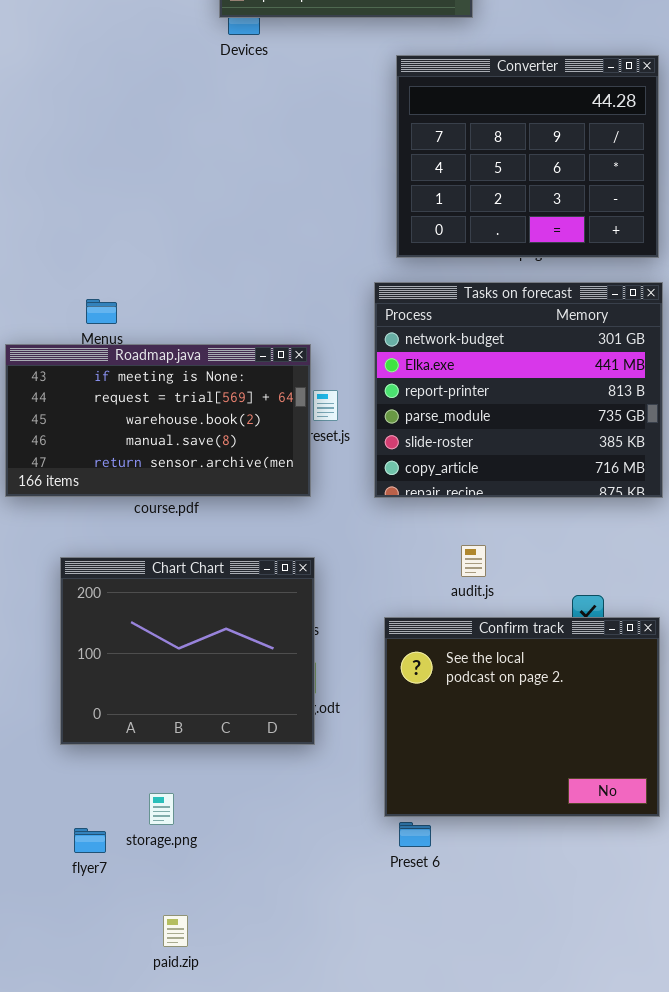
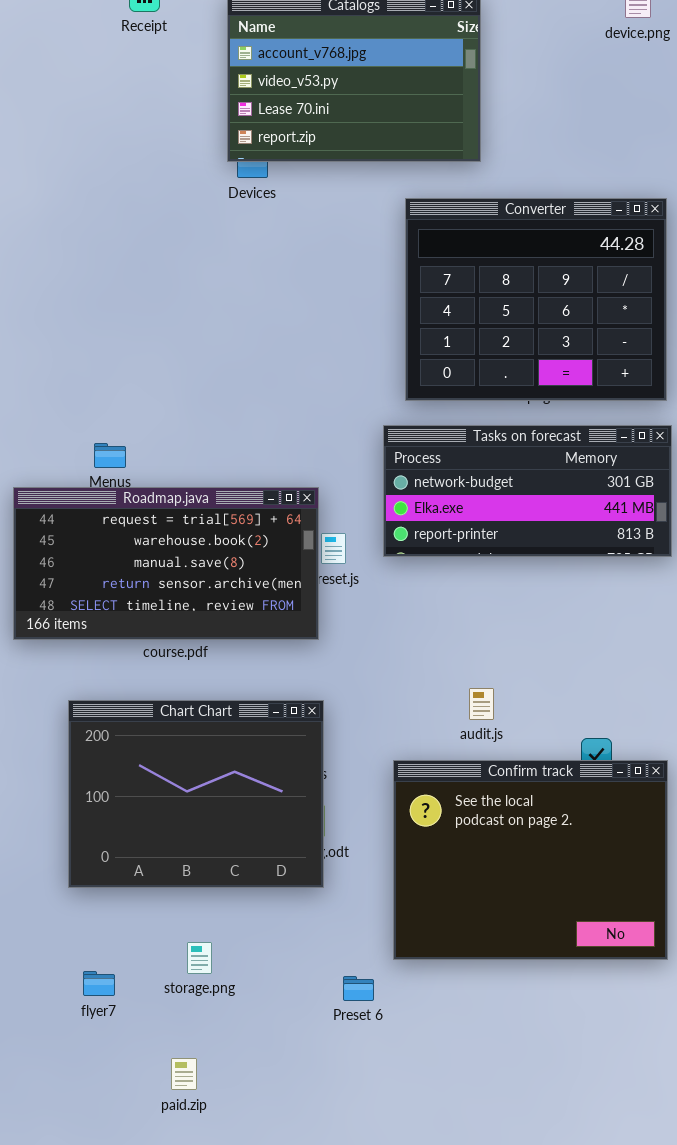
Tasks on forecast: [374,282,663,498] -> [383,425,672,557], resized
Roadmap.java: [5,344,311,497] -> [13,487,319,640], scrolled down 1 row
storage.png: [149,793,174,825] -> [187,942,212,974], moved
Preset 6: [399,822,431,847] -> [343,976,374,1001], moved

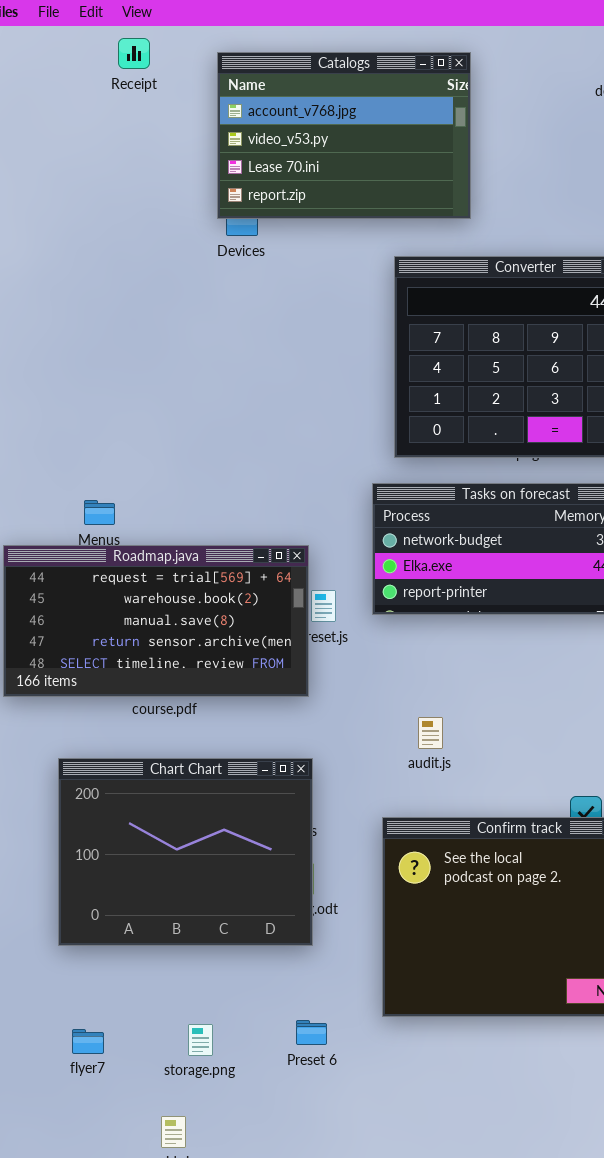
audit.js: [469,688,494,720] -> [418,717,443,749], moved
storage.png: [187,942,212,974] -> [188,1024,213,1056], moved
Preset 6: [343,976,374,1001] -> [296,1020,327,1045], moved

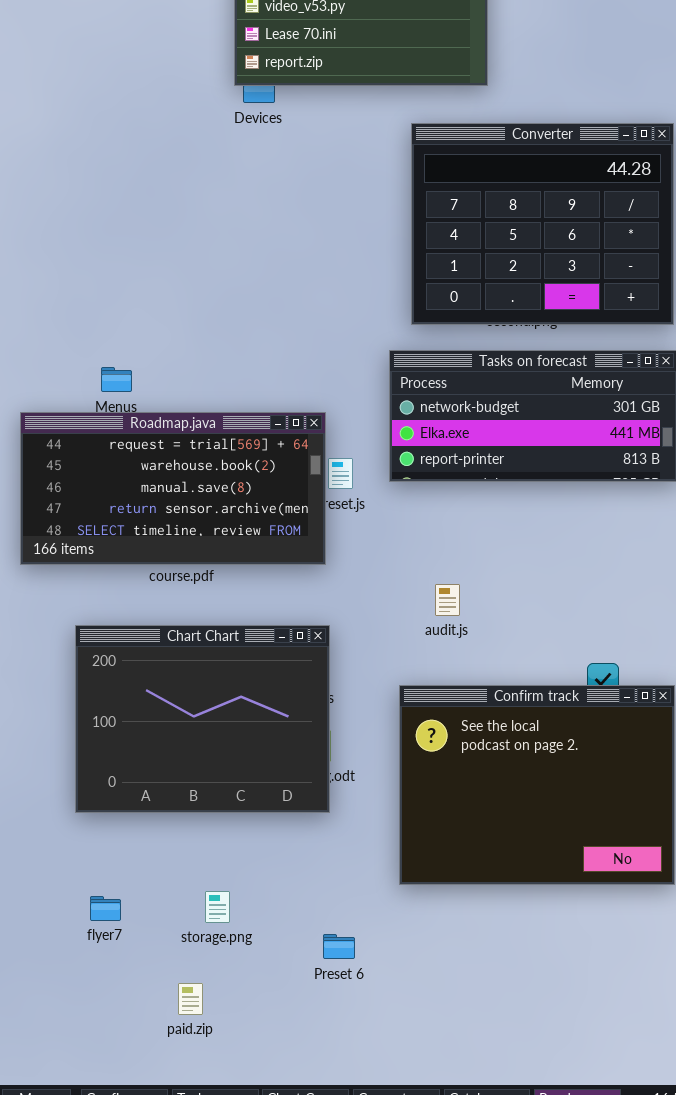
Preset 6: [296,1020,327,1045] -> [323,934,355,959], moved

